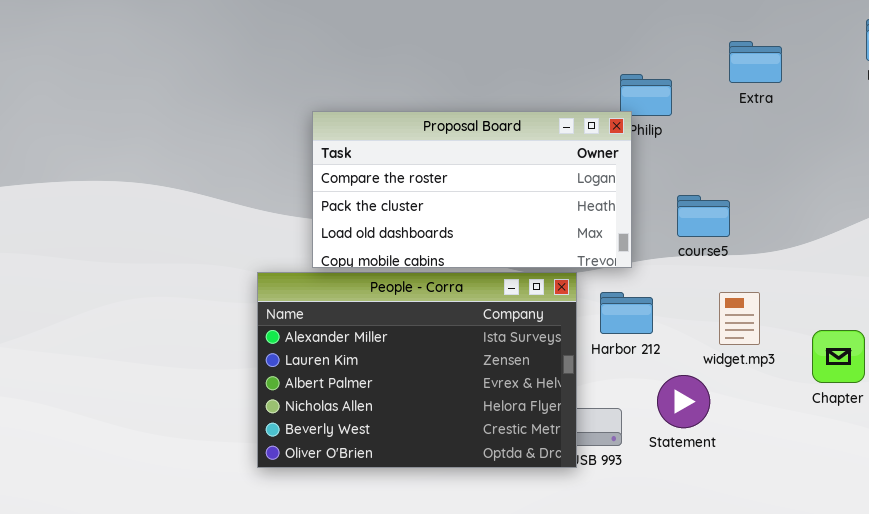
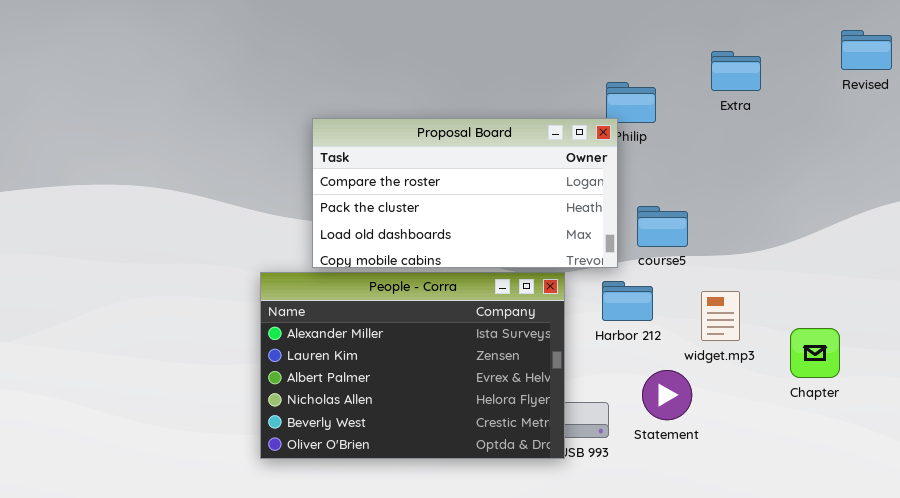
course5: [677,195,730,237] -> [637,206,688,247], moved
Harbor 212: [600,292,653,334] -> [602,281,653,321], moved

